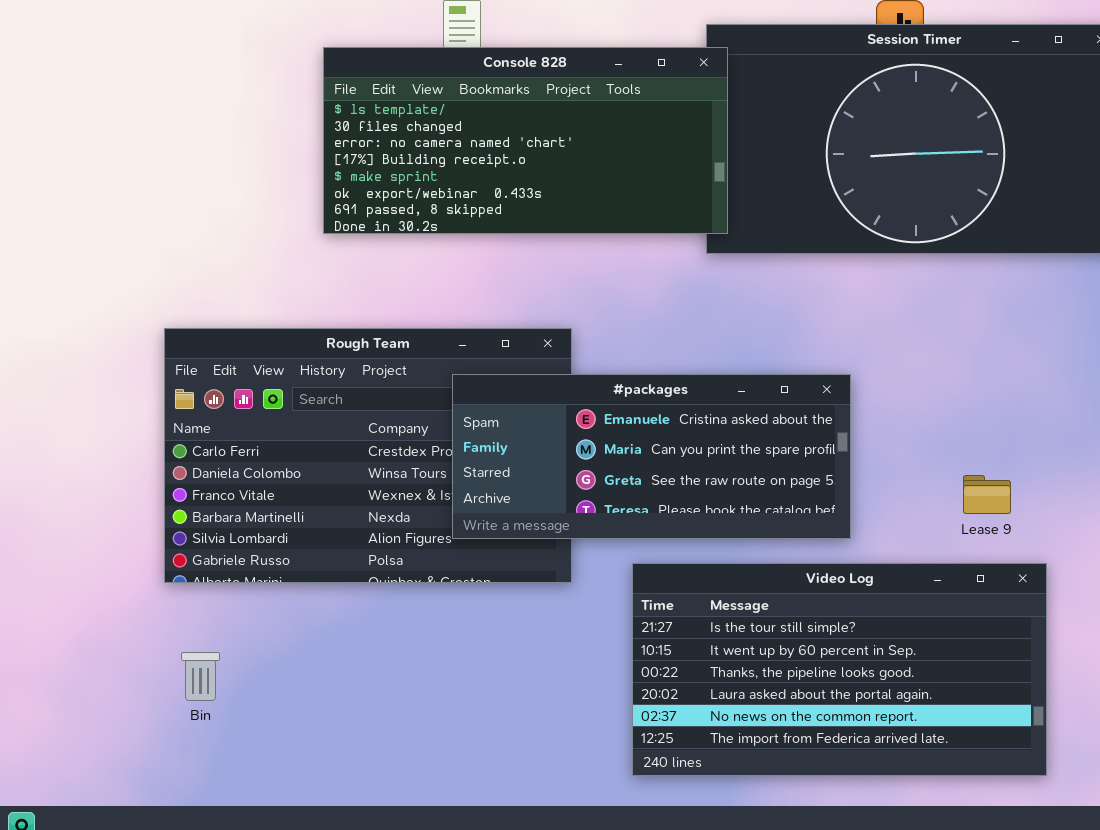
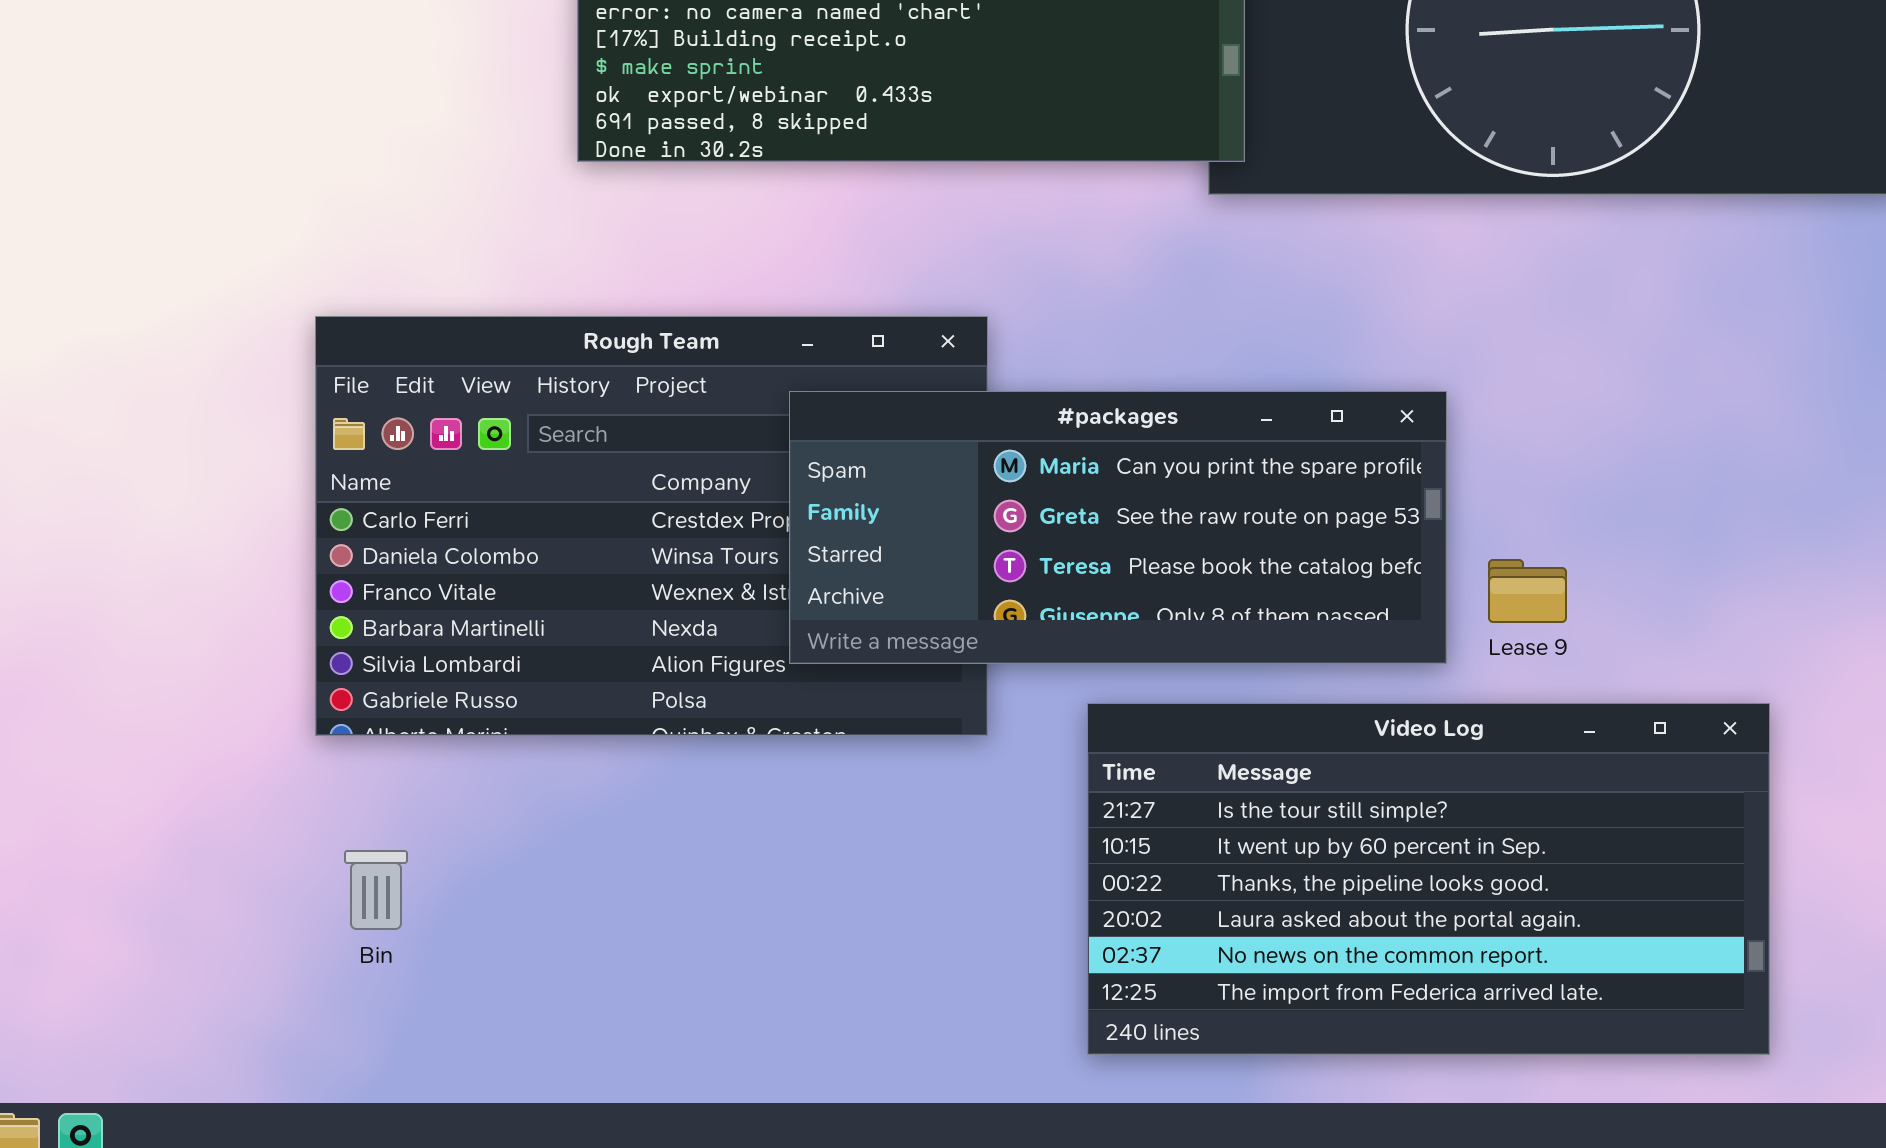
#packages: [452,374,851,539] -> [789,391,1447,664], scrolled down 1 row
Lease 9: [963,475,1011,514] -> [1488,559,1567,623], moved

